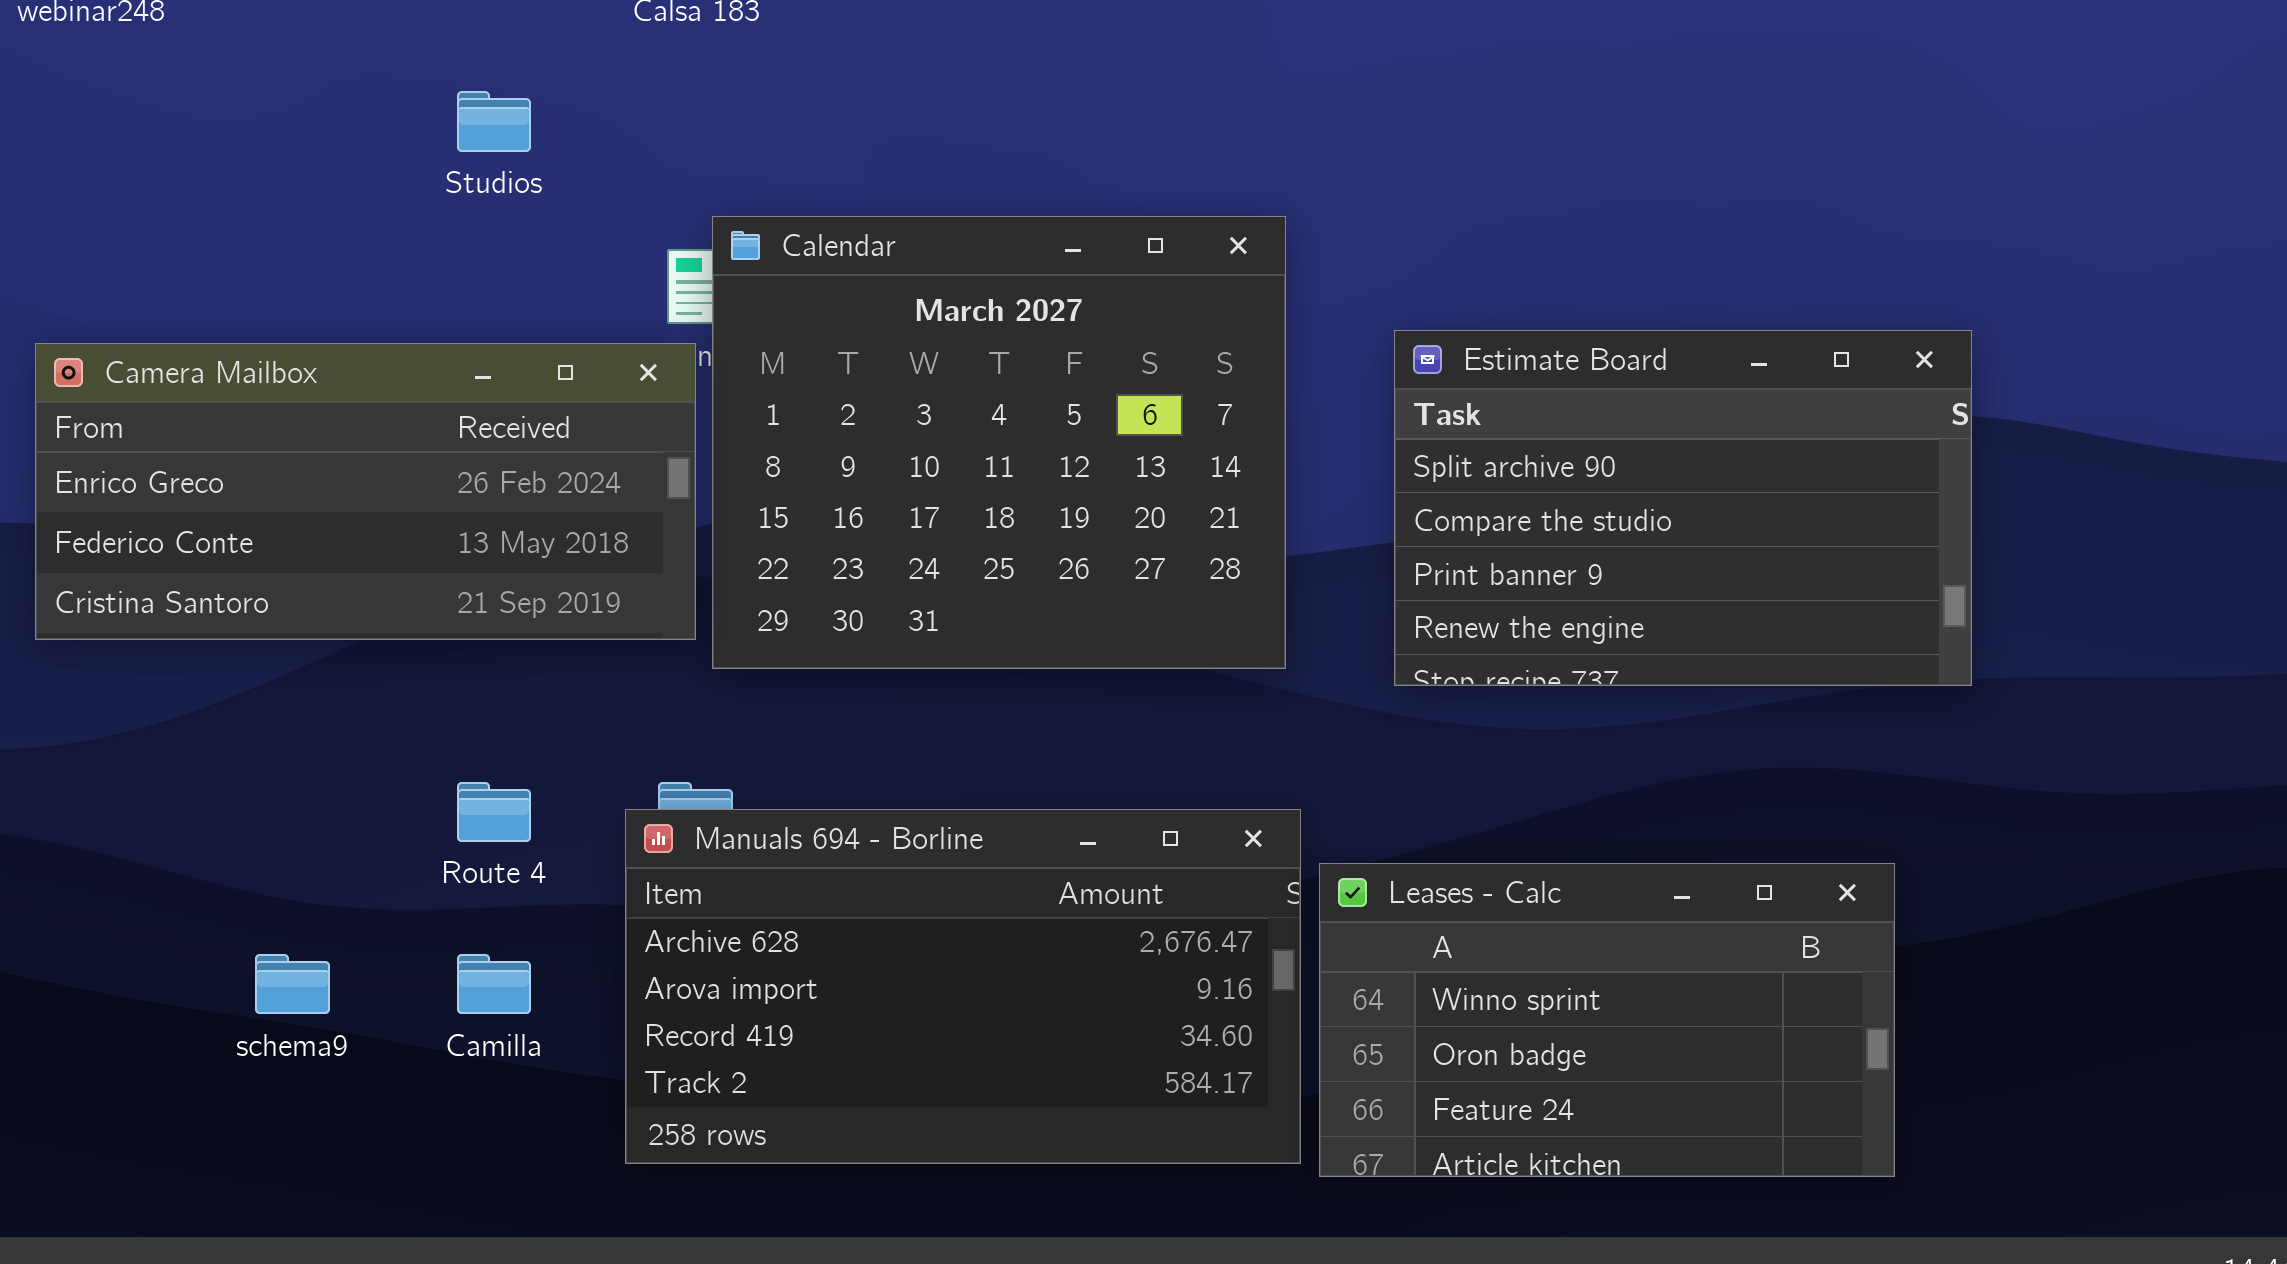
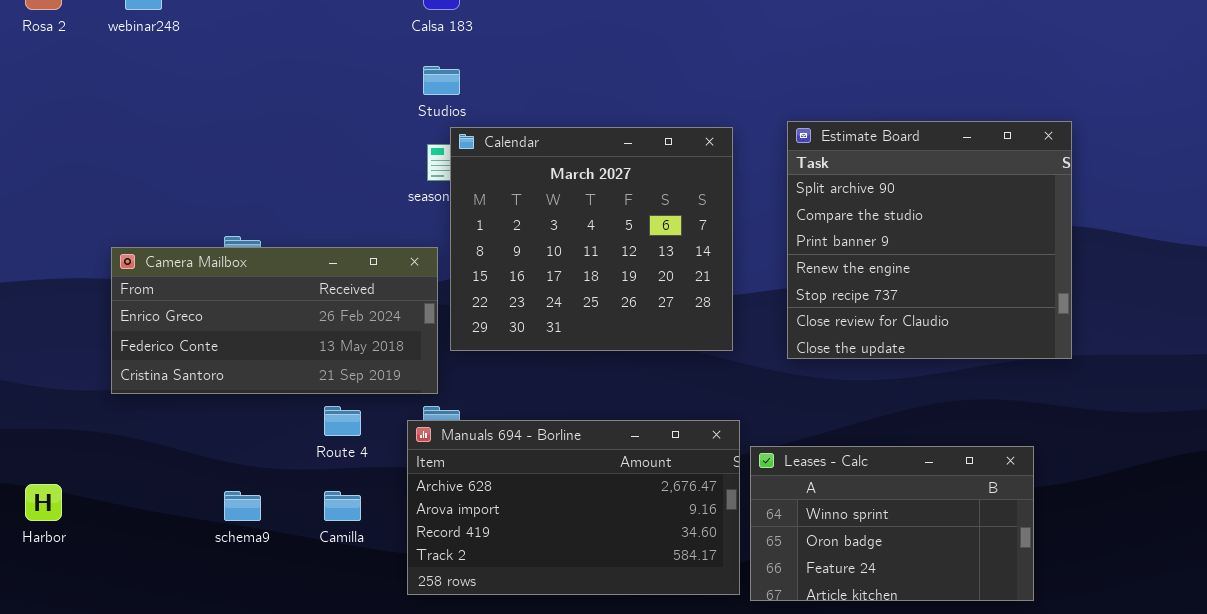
Studios: [457,91,531,152] -> [423,66,460,95], moved
Estimate Board: [1394,330,1972,686] -> [787,121,1072,359], resized
Camera Mailbox: [35,343,696,640] -> [111,247,438,394], moved

